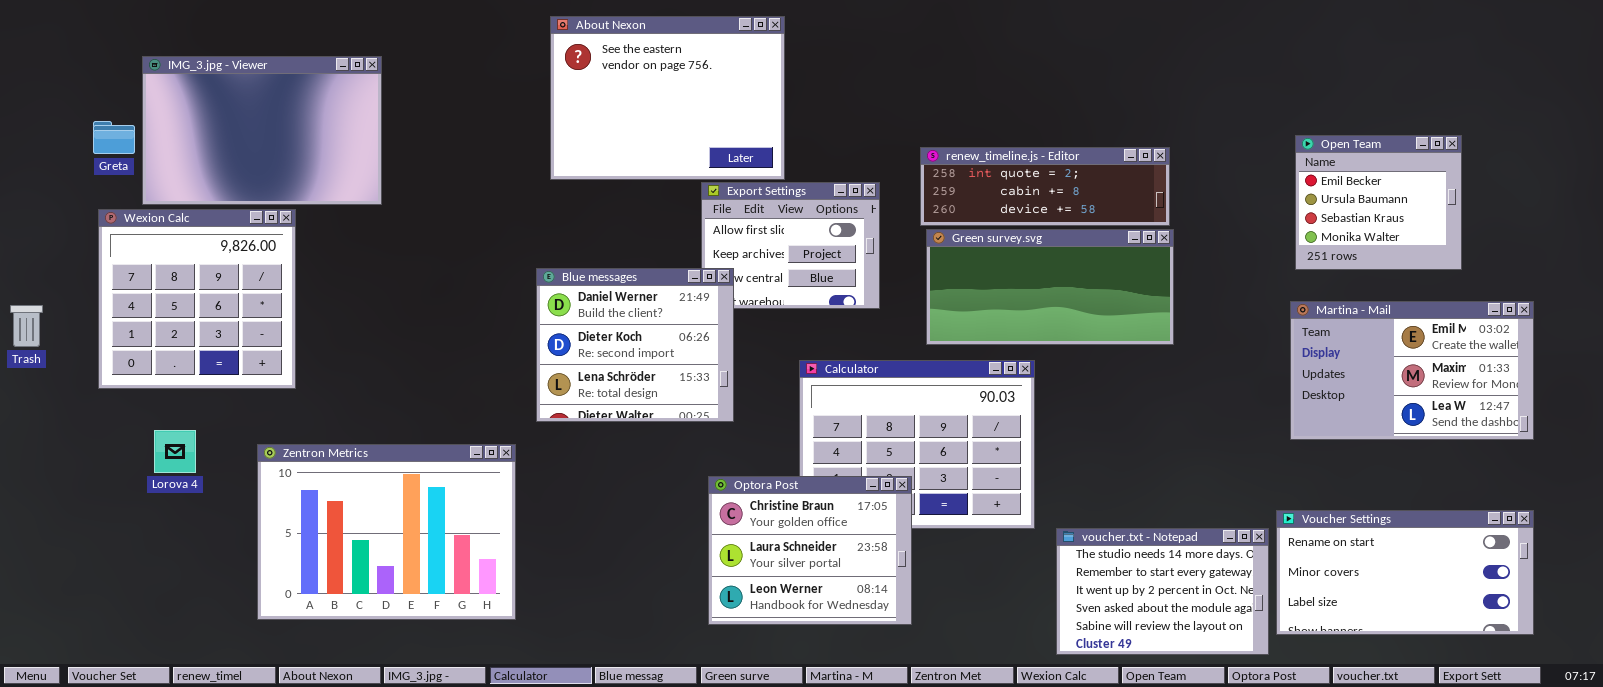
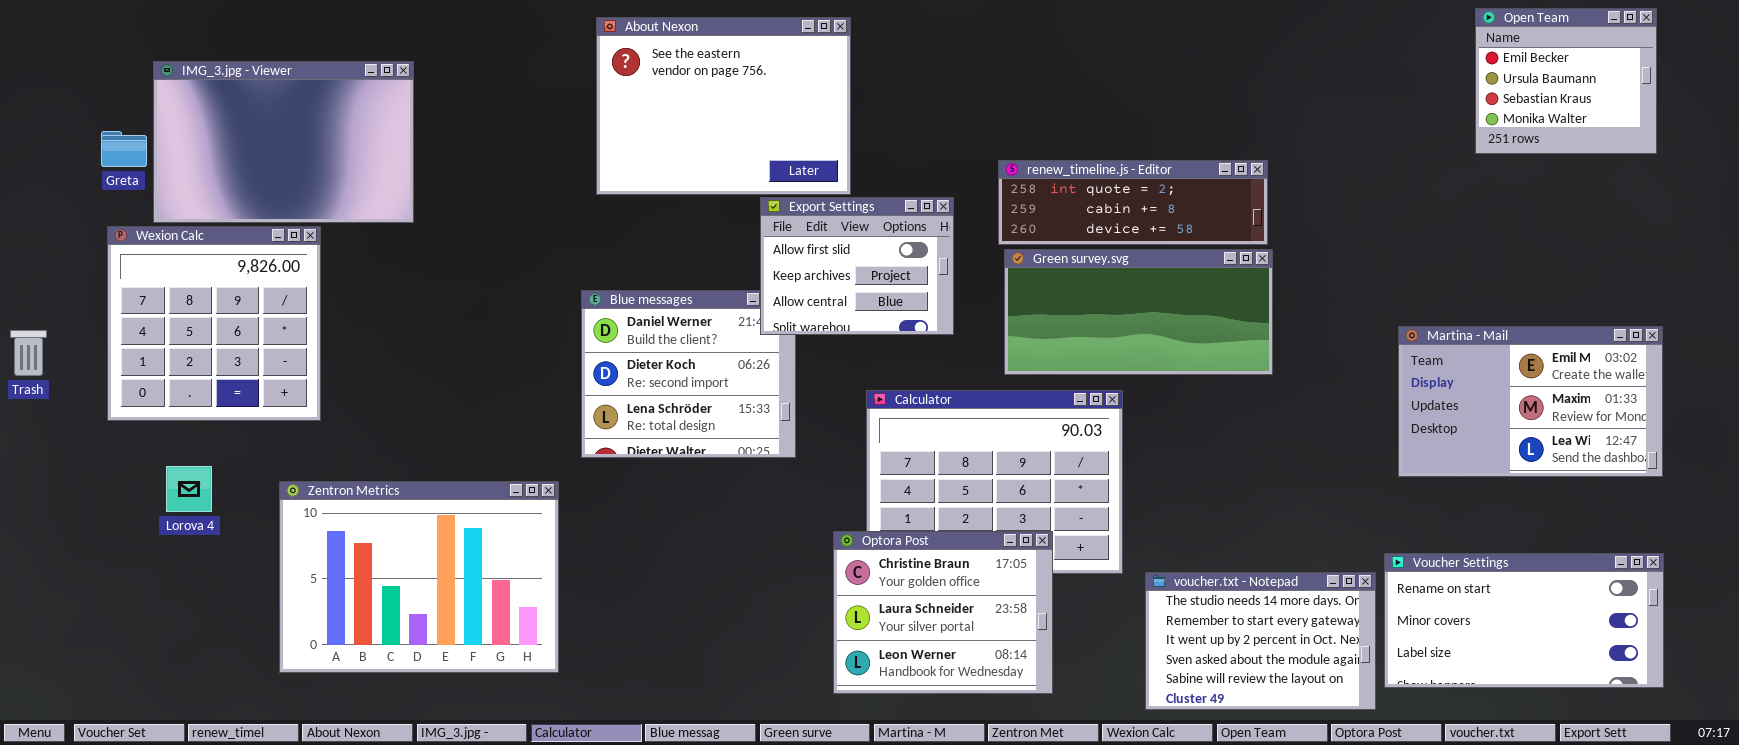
Open Team: [1295,135,1462,270] -> [1475,8,1657,154], moved
Export Settings: [701,182,880,309] -> [760,197,954,335], raised
Optora Post: [708,476,912,625] -> [833,531,1053,694], moved

